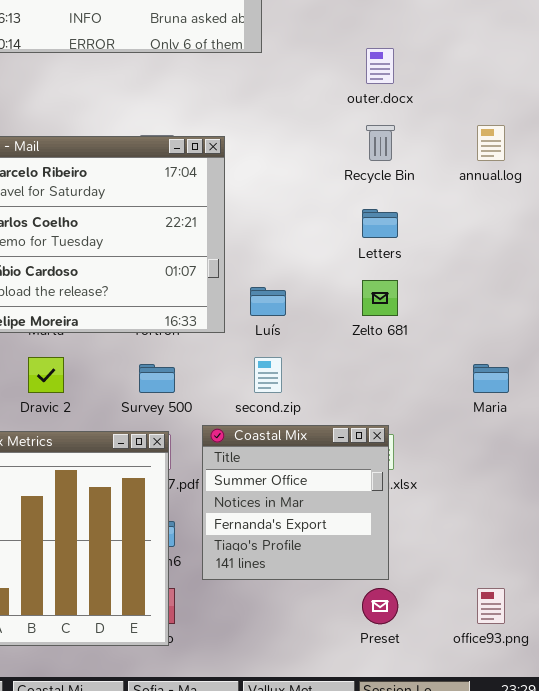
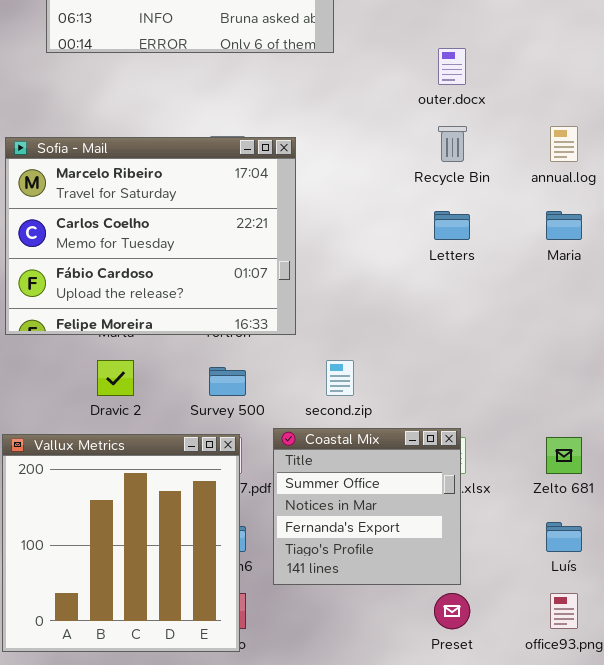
Zelto 681: [362,280,398,316] -> [546,437,582,474], moved
Luís: [250,287,286,316] -> [546,522,582,552], moved
Maria: [473,364,509,393] -> [546,211,582,240], moved

